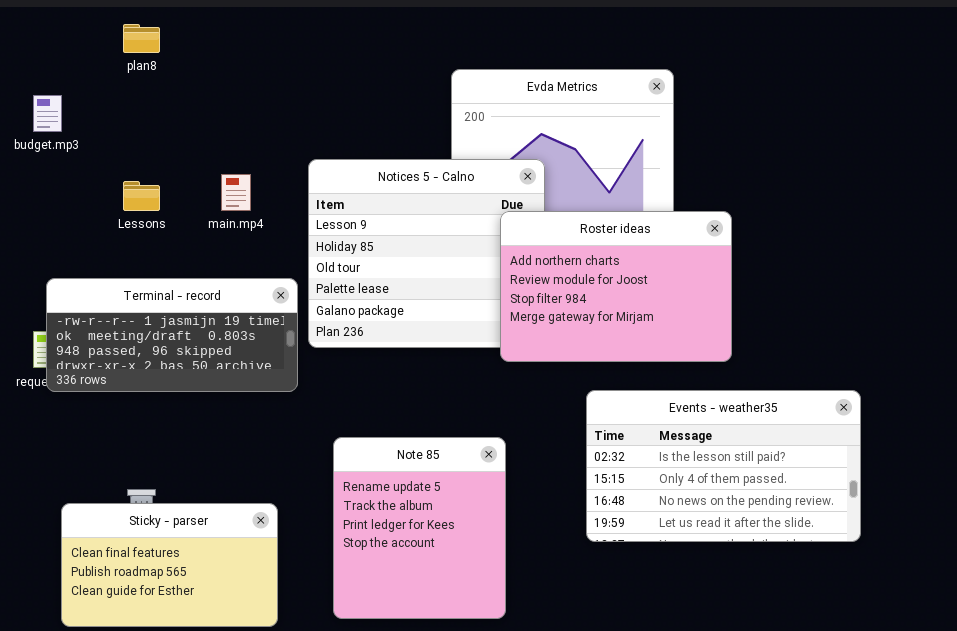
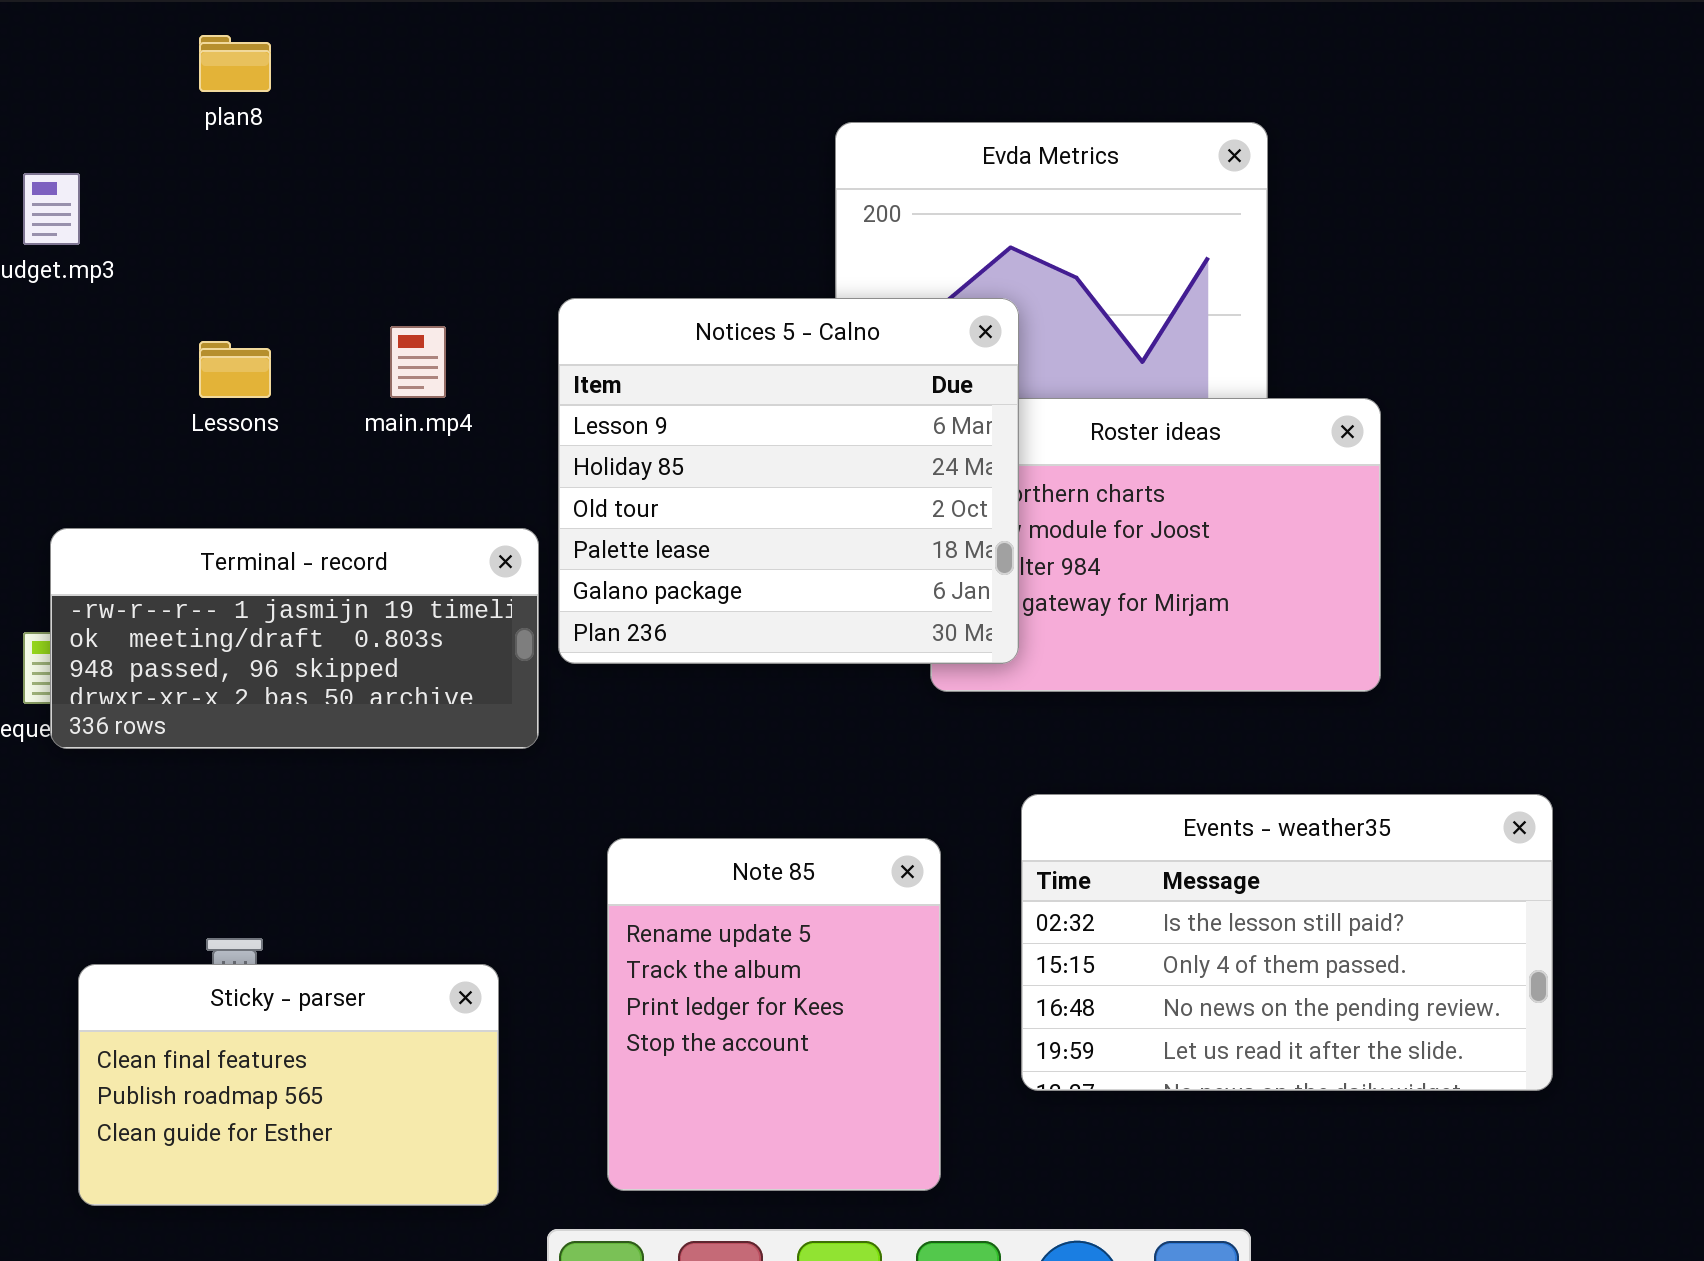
Notices 5 - Calno: [308,159,545,348] -> [558,298,1019,664], raised
Events - weather35: [586,390,861,542] -> [1021,794,1553,1091], moved

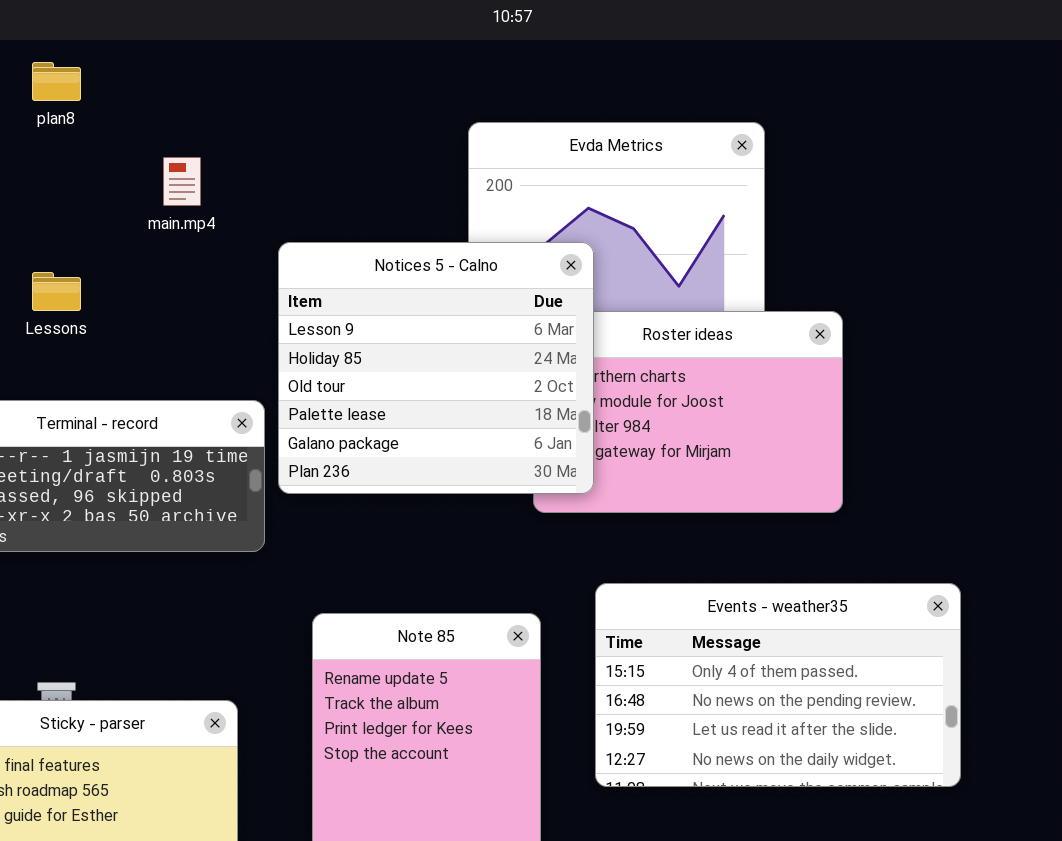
main.mp4: [390,326,446,398] -> [163,157,201,206], moved
Events - weather35: [1021,794,1553,1091] -> [595,583,961,787], scrolled down 1 row

